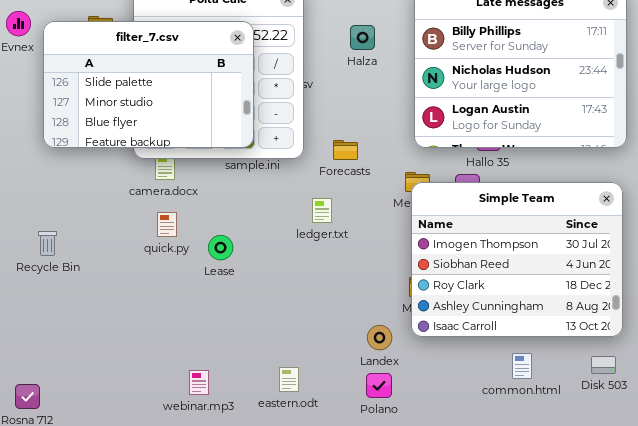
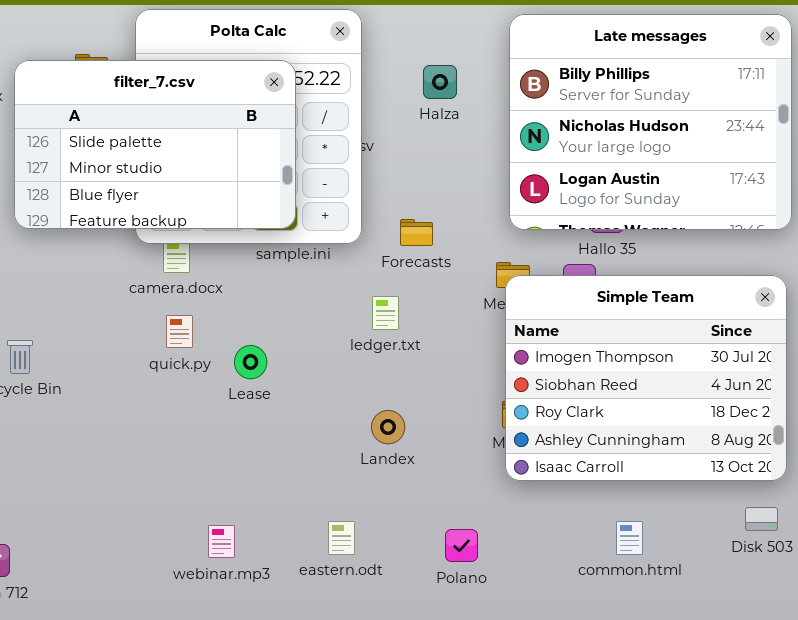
Landex: [367,325,392,350] -> [371,410,405,444], moved
common.html: [512,353,532,379] -> [616,521,643,555], moved

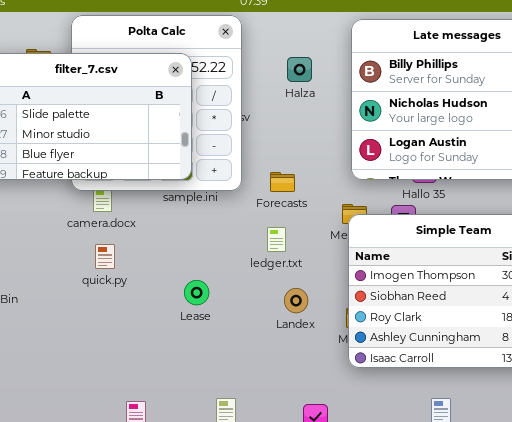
ledger.txt: [372,296,399,330] -> [267,227,286,252], moved
Lease: [234,345,267,379] -> [184,280,209,305], moved
Landex: [371,410,405,444] -> [284,288,308,313], moved

